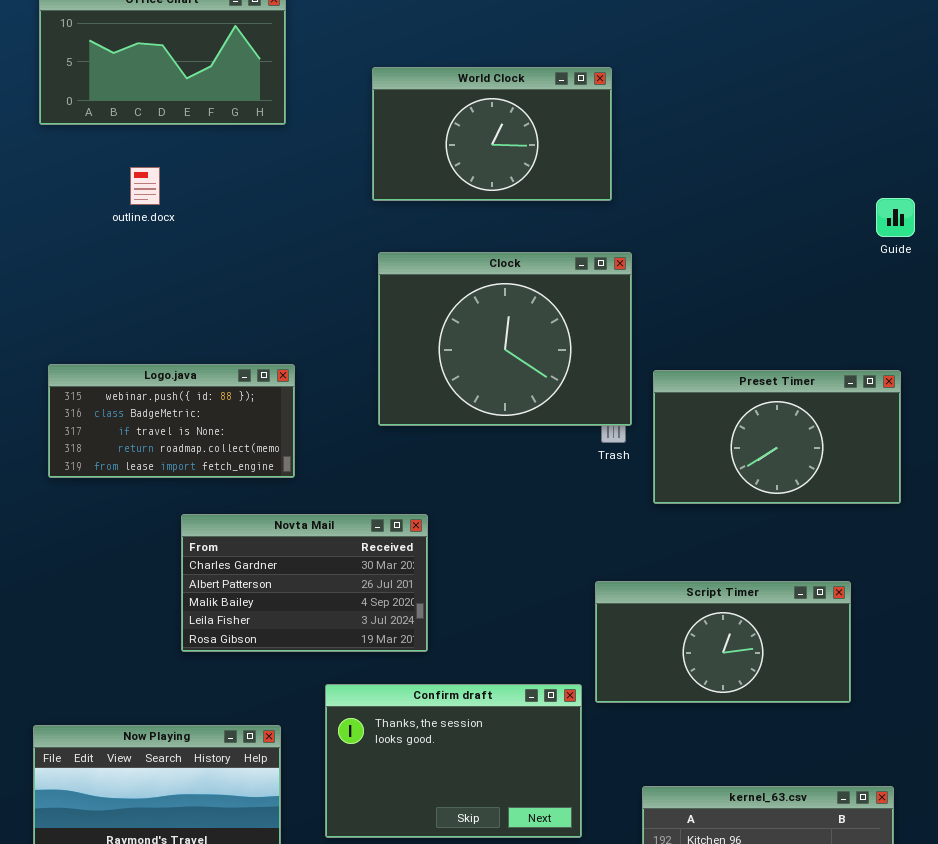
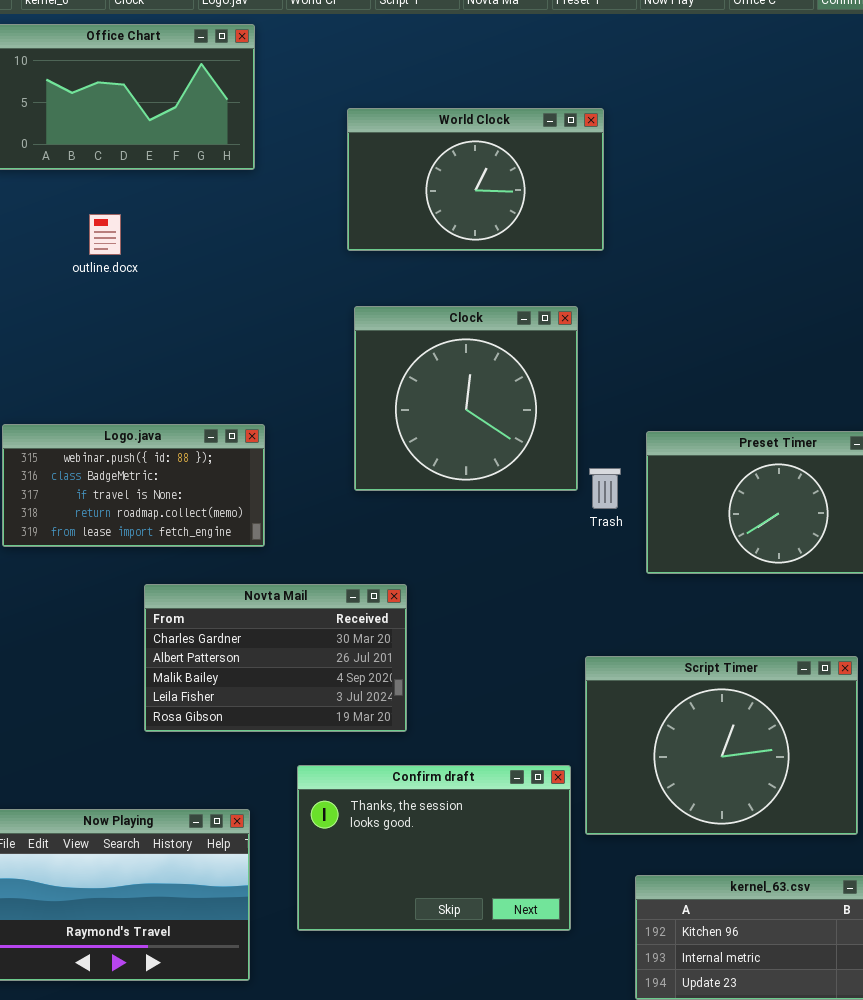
Clock: [378,252,632,426] -> [354,306,578,491], resized
Script Timer: [595,581,851,703] -> [585,656,858,835], resized

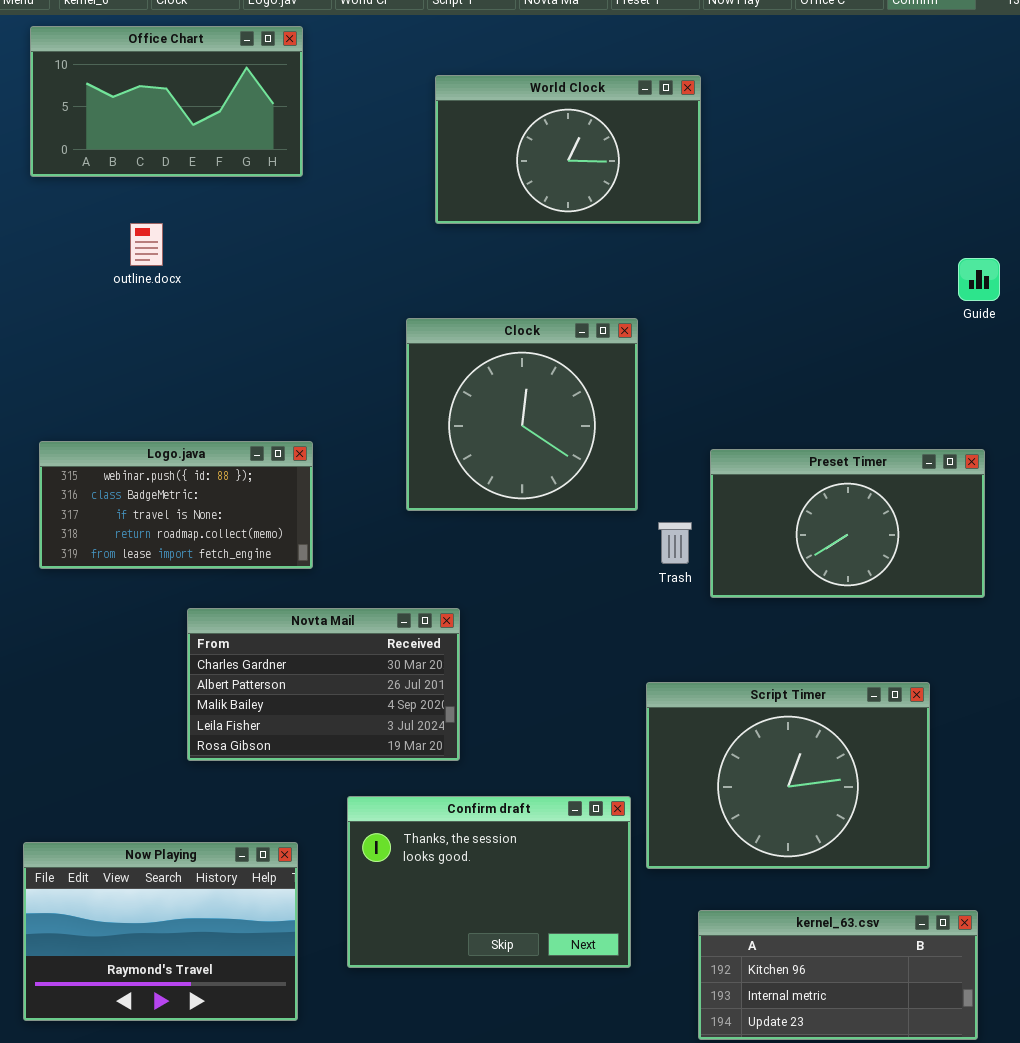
World Clock: [347,108,604,251] -> [435,75,701,224], moved
Trash: [589,468,621,509] -> [658,522,692,564], moved

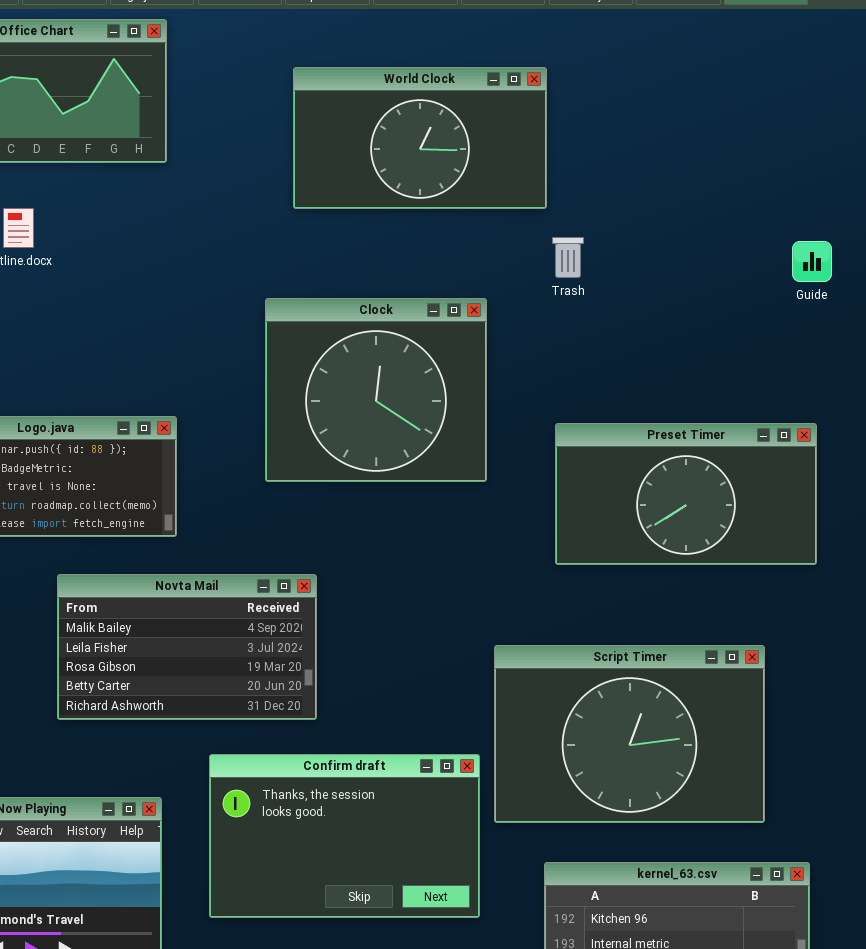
Trash: [658,522,692,564] -> [552,237,584,278], moved
Novta Mail: [187,608,460,761] -> [57,574,317,720], scrolled down 2 rows

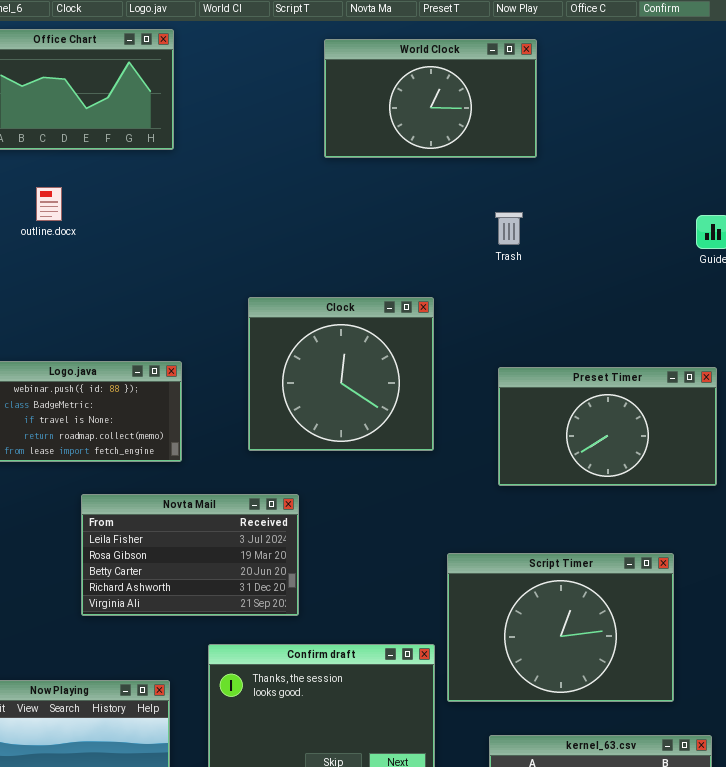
World Clock: [293,67,547,209] -> [324,39,537,158], moved
Clock: [265,298,487,482] -> [248,297,434,451], moved
Novta Mail: [57,574,317,720] -> [81,494,299,616], scrolled down 1 row

